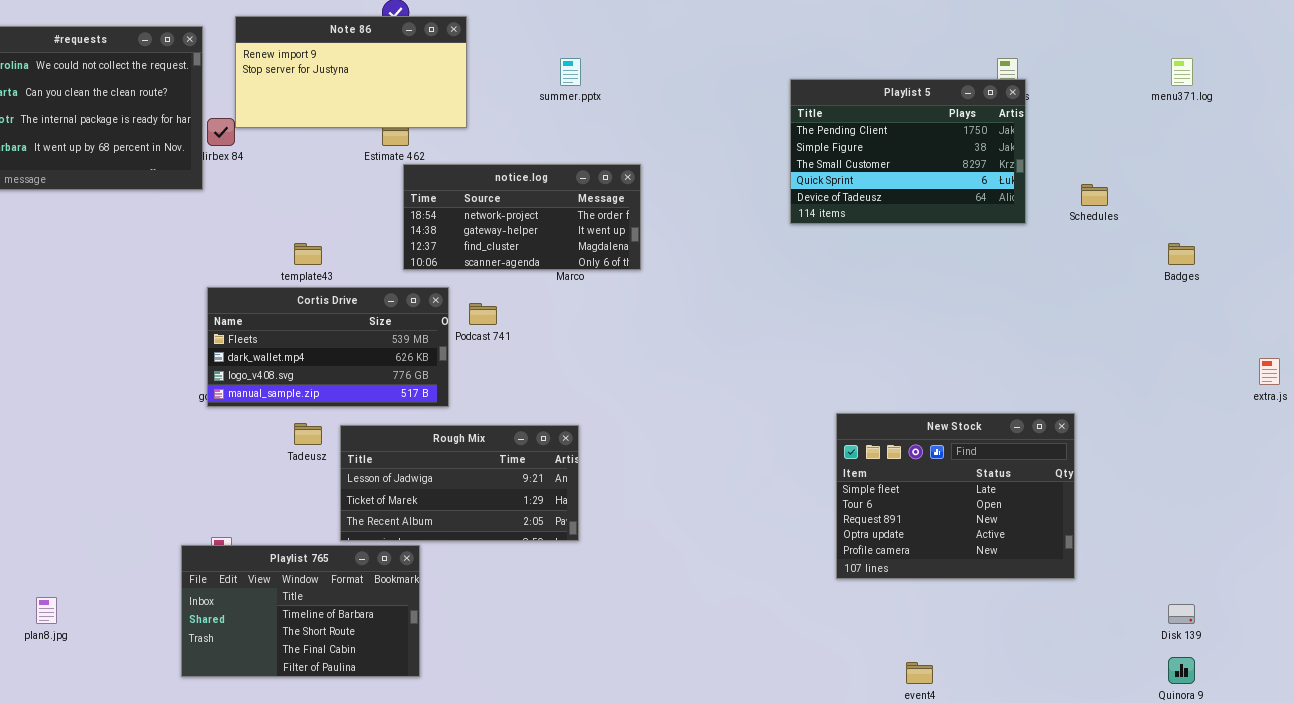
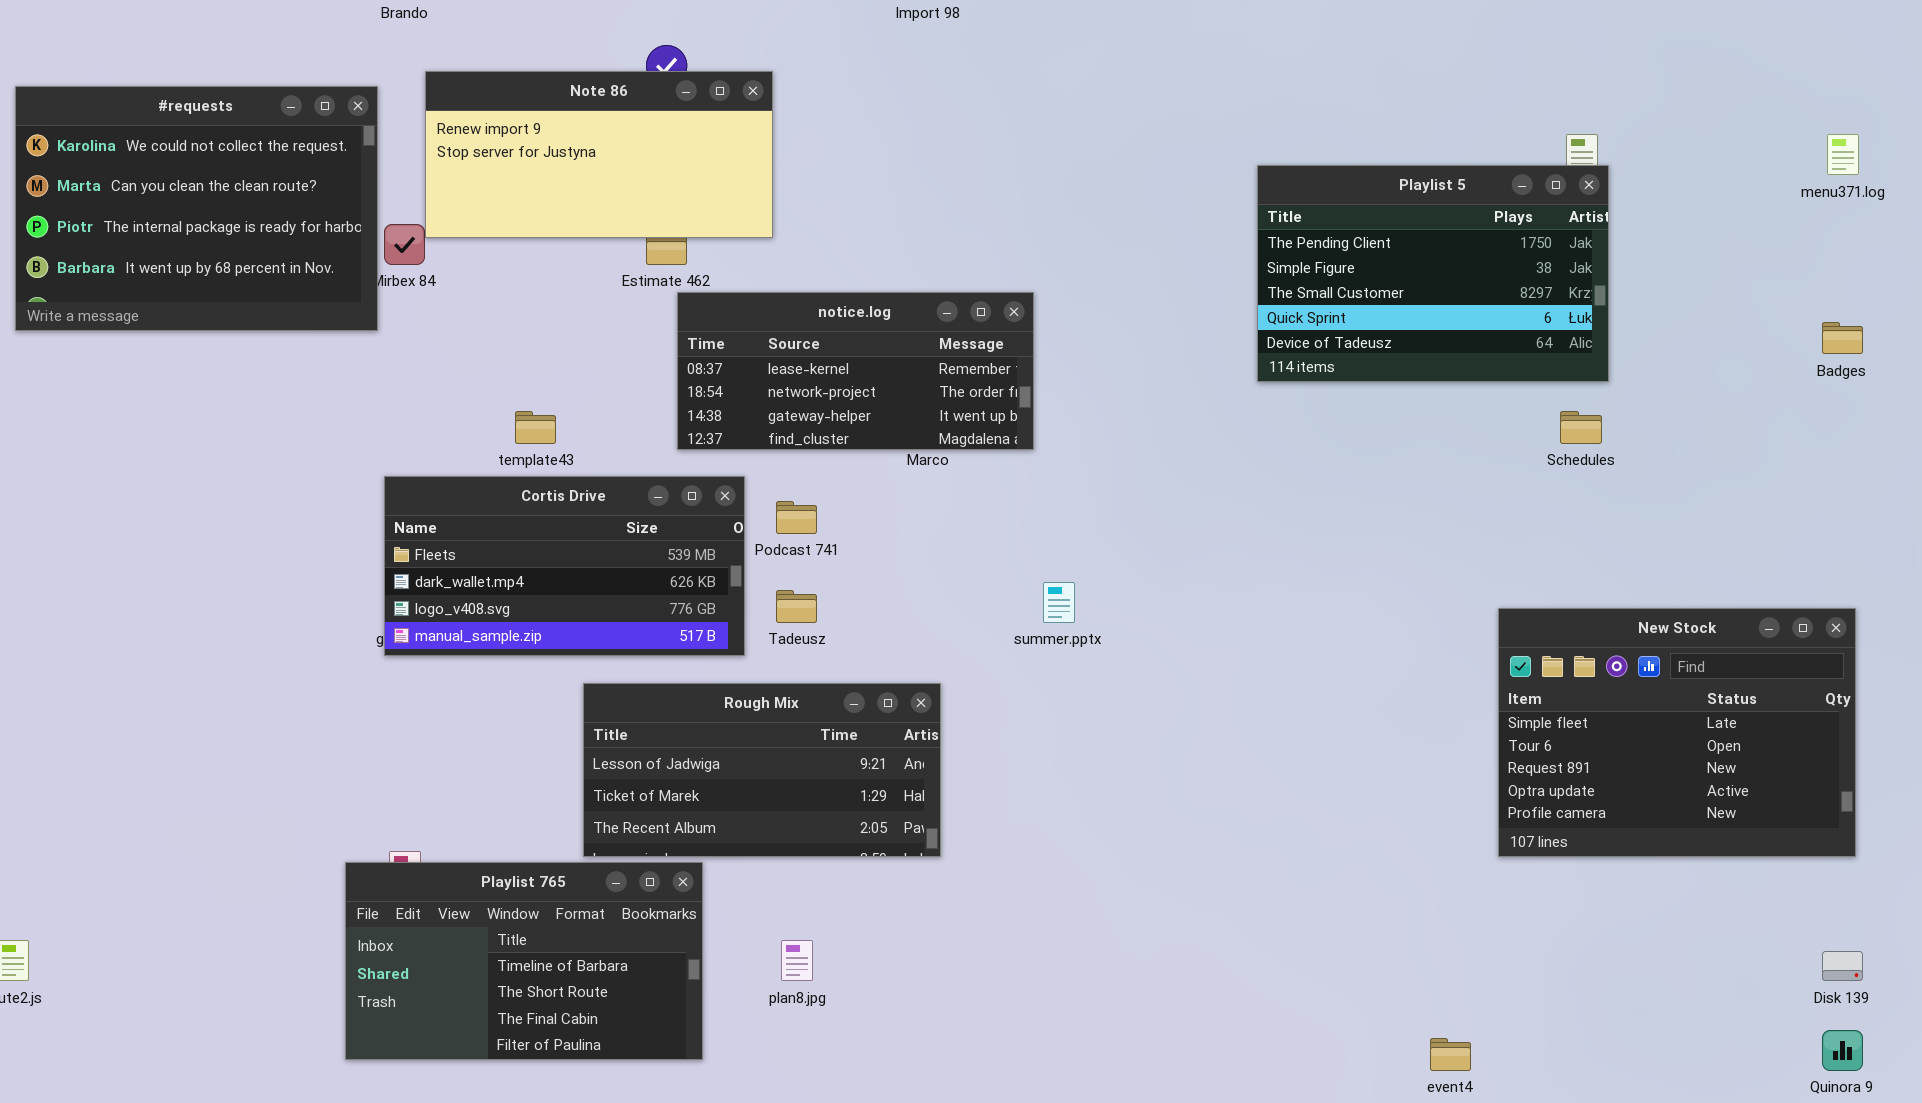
summer.pptx: [560,58,581,86] -> [1043,582,1075,623], moved
notice.log: [403,164,641,270] -> [677,292,1034,450], scrolled up 1 row
Schedules: [1081,184,1108,206] -> [1560,411,1602,444], moved
Badges: [1168,243,1195,265] -> [1822,322,1863,354], moved
New Stock: [836,413,1075,579] -> [1498,608,1856,857], moved
Tadeusz: [294,423,322,445] -> [776,590,817,623], moved
plan8.jpg: [36,597,57,624] -> [781,940,813,981], moved

